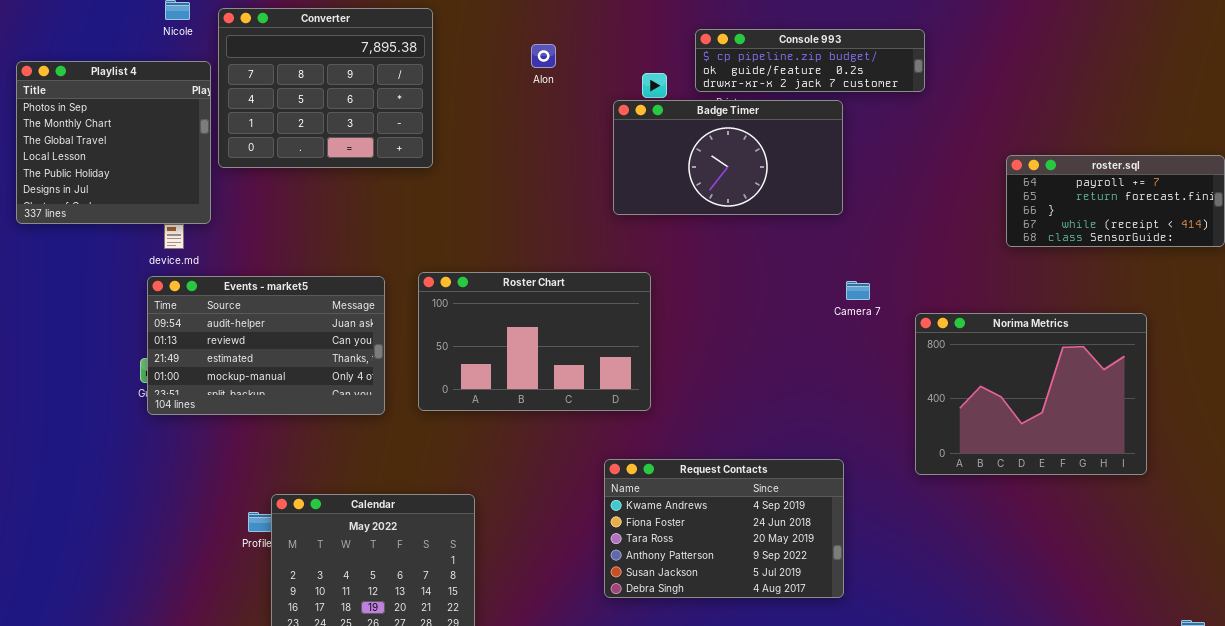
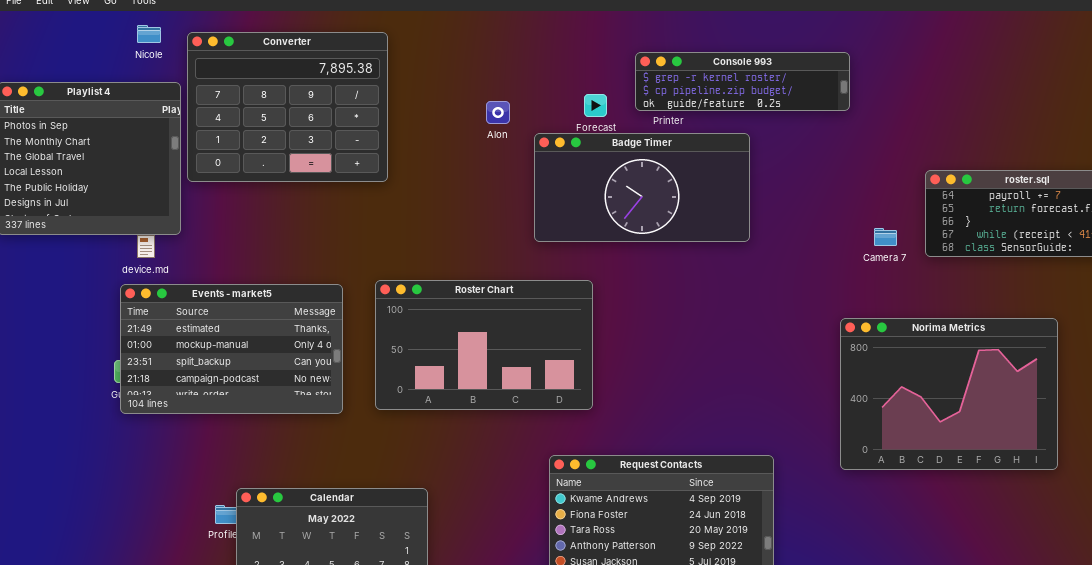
Console 993: [695,29,925,92] -> [635,52,850,111], scrolled up 1 row
Alon: [531,44,556,68] -> [486,101,510,124], moved
Badge Timer: [613,100,843,215] -> [534,133,750,242], moved
Events - market5: [147,276,385,415] -> [120,284,343,414], scrolled down 2 rows
Camera 7: [846,281,870,300] -> [874,228,897,246], moved

